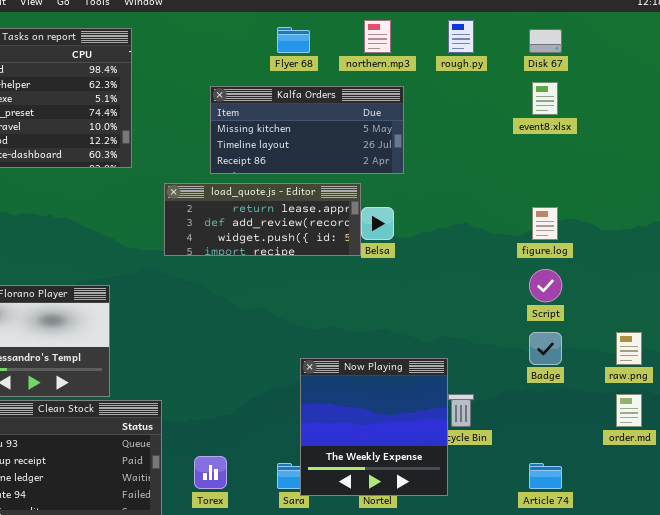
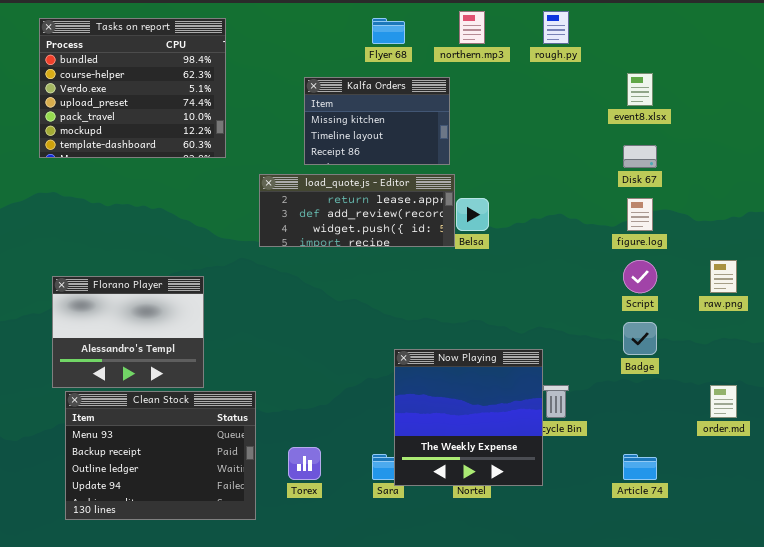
Disk 67: [529,29,562,53] -> [623,145,657,168], moved
Kalfa Orders: [210,86,404,174] -> [304,77,450,165], resized
raw.png: [616,332,642,365] -> [710,260,737,293], moved

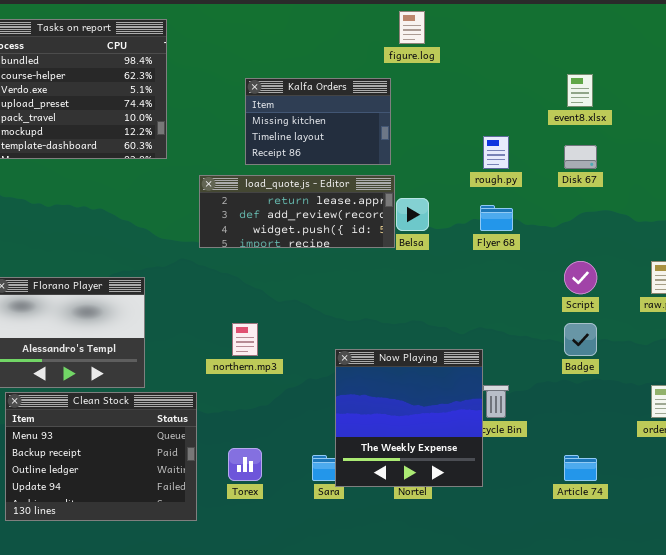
northern.mp3: [459,11,485,44] -> [232,323,258,356], moved
rough.py: [543,11,569,44] -> [483,136,509,169], moved
Flyer 68: [372,18,405,44] -> [480,205,513,231], moved
figure.log: [627,198,653,231] -> [399,11,425,44], moved

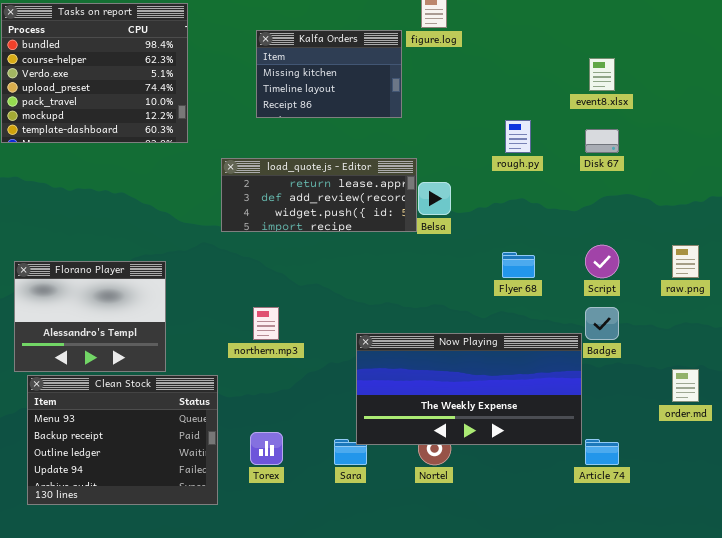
Kalfa Orders: [245,78,391,165] -> [256,30,402,118], moved
Flyer 68: [480,205,513,231] -> [502,252,535,278], moved
Now Playing: [335,349,483,487] -> [356,333,582,445], resized

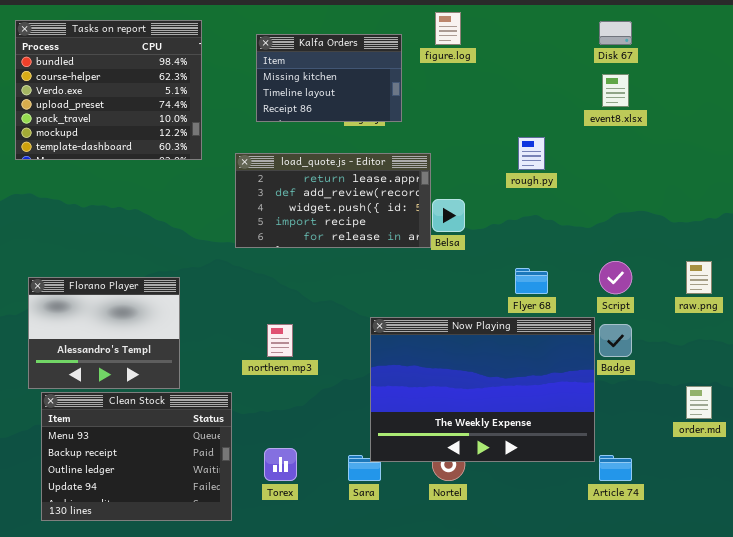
Kalfa Orders: [256,30,402,118] -> [256,34,402,122], moved
Disk 67: [585,129,619,153] -> [599,21,632,45], moved
load_quote.js - Editor: [221,158,417,232] -> [235,153,431,248], resized
Now Playing: [356,333,582,445] -> [370,317,595,462], resized

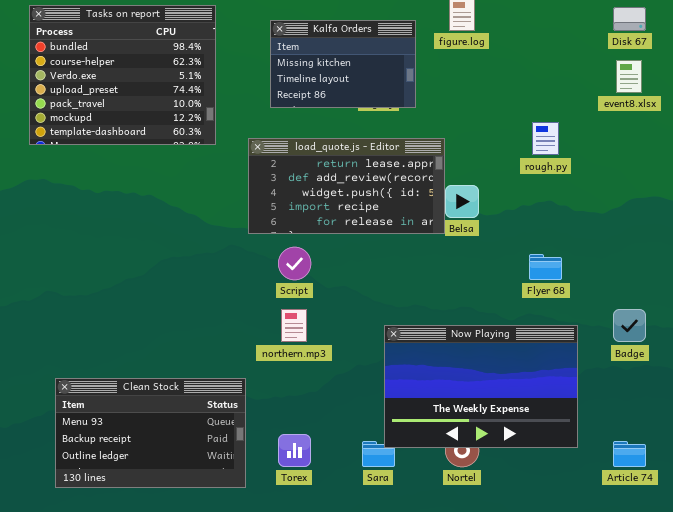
Script: [599,261,632,294] -> [278,247,311,280], moved
Florano Player: [28,277,180,389] -> none, closed
Now Playing: [370,317,595,462] -> [384,325,578,448], resized
Clean Stock: [41,392,232,521] -> [55,378,246,488], resized

